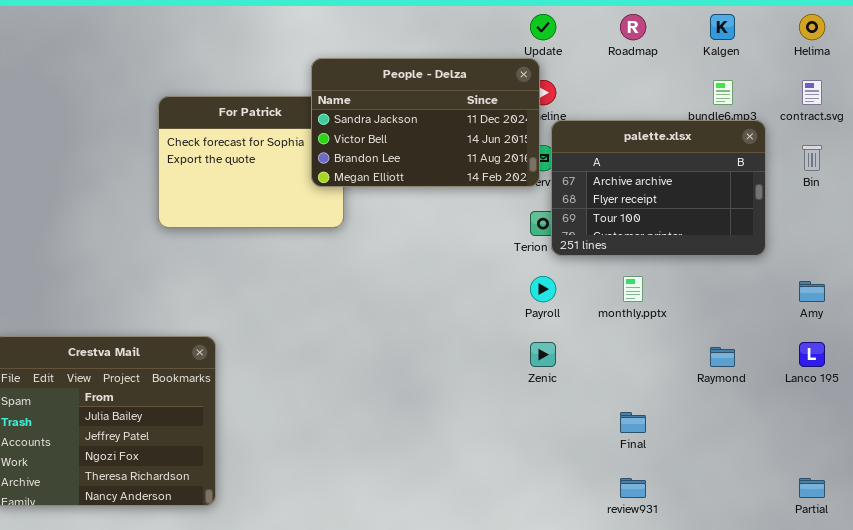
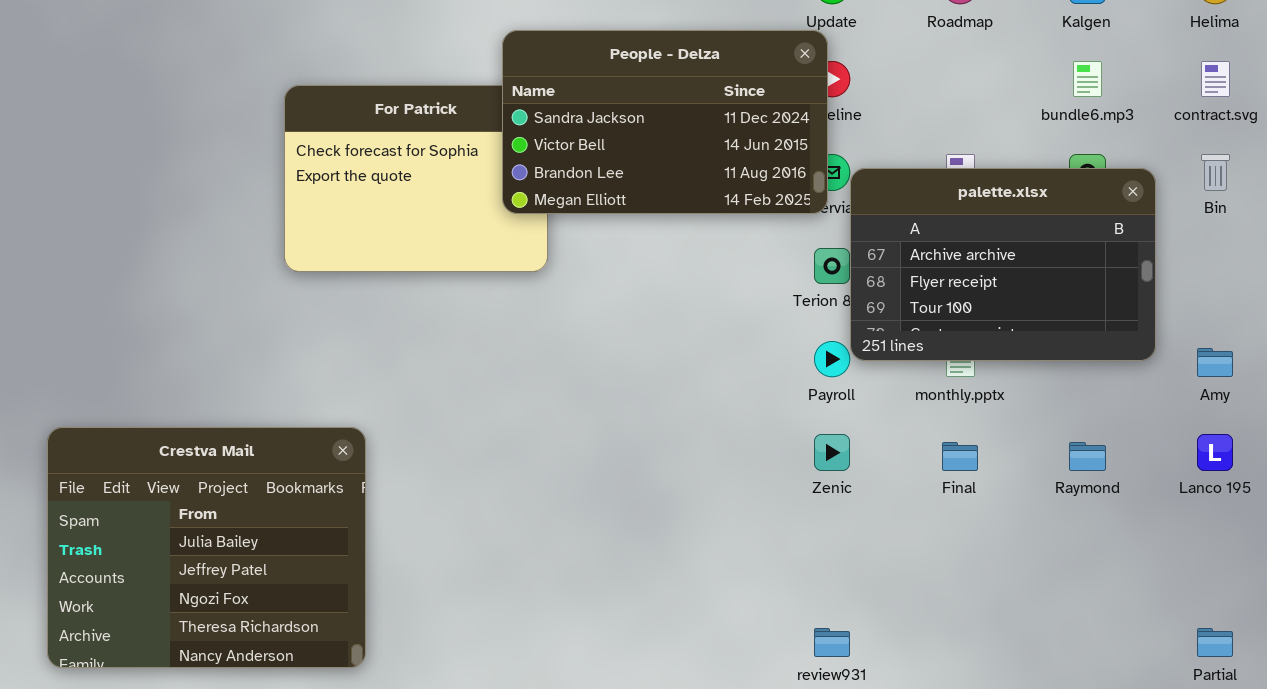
palette.xlsx: [551,120,766,256] -> [850,168,1156,361], moved
Final: [620,412,646,433] -> [942,442,978,471], moved
review931: [620,478,646,498] -> [814,628,850,657], moved

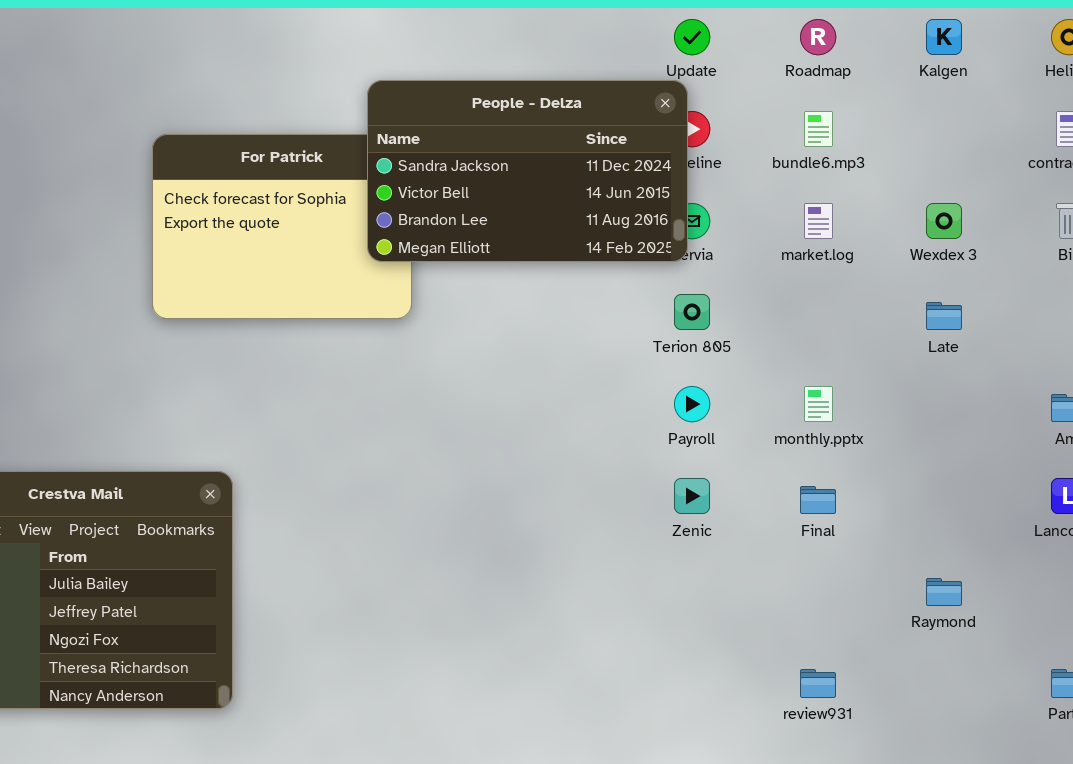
bundle6.mp3: [1073,61,1102,97] -> [804,111,833,147], moved
palette.xlsx: [850,168,1156,361] -> none, closed
Raymond: [1069,442,1106,471] -> [926,578,962,606], moved
review931: [814,628,850,657] -> [800,669,836,698], moved

